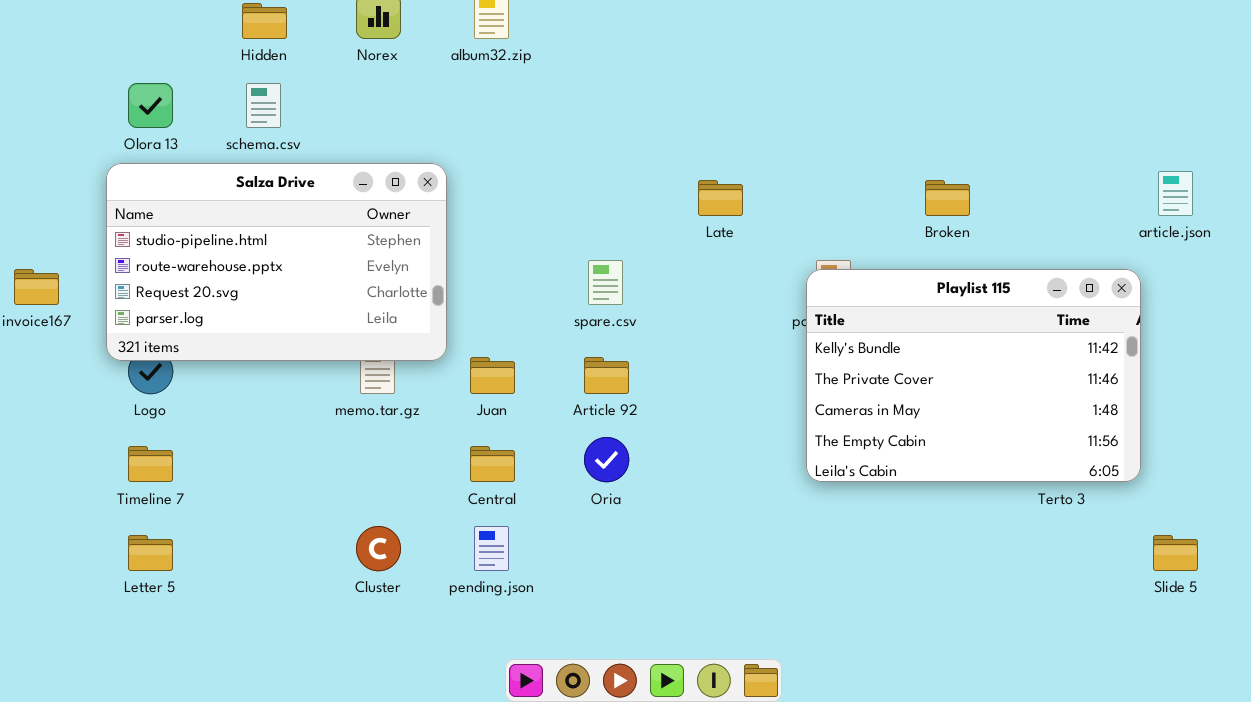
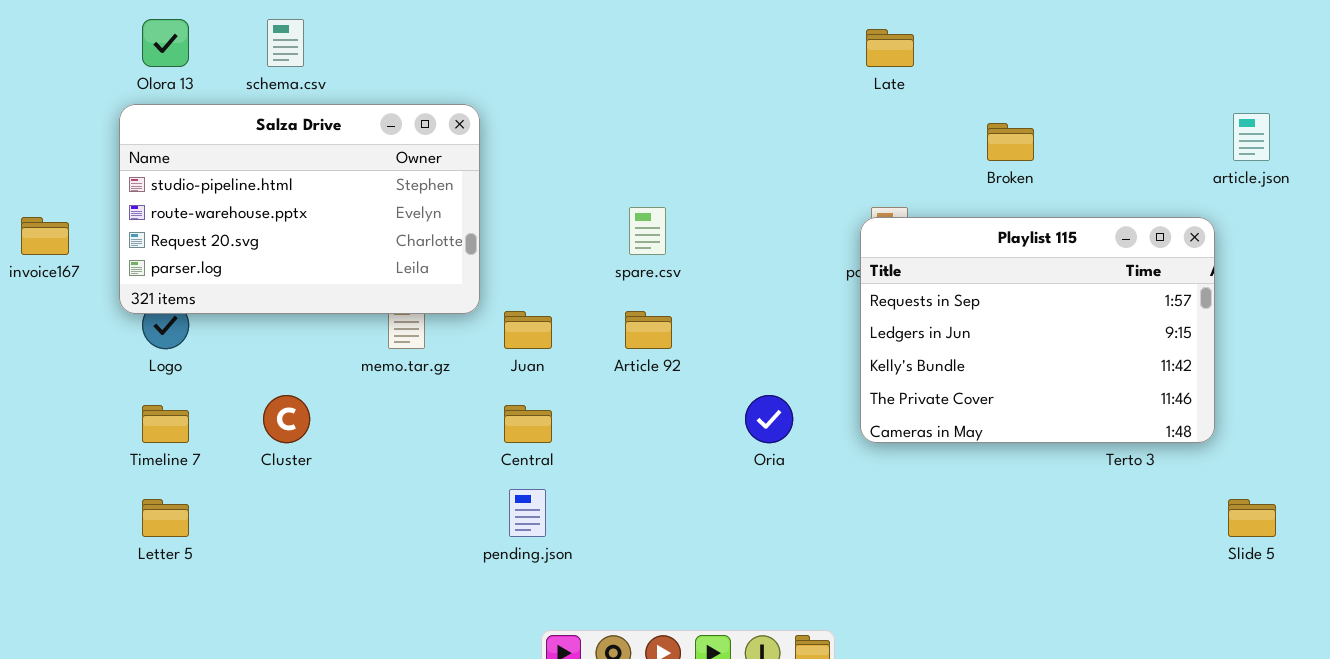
Late: [698,180,743,216] -> [866,29,914,67], moved
Playlist 115: [806,269,1141,482] -> [860,217,1215,443], scrolled up 2 rows
Oria: [584,437,629,482] -> [745,395,793,443], moved
Cluster: [356,526,401,571] -> [263,395,310,443], moved

